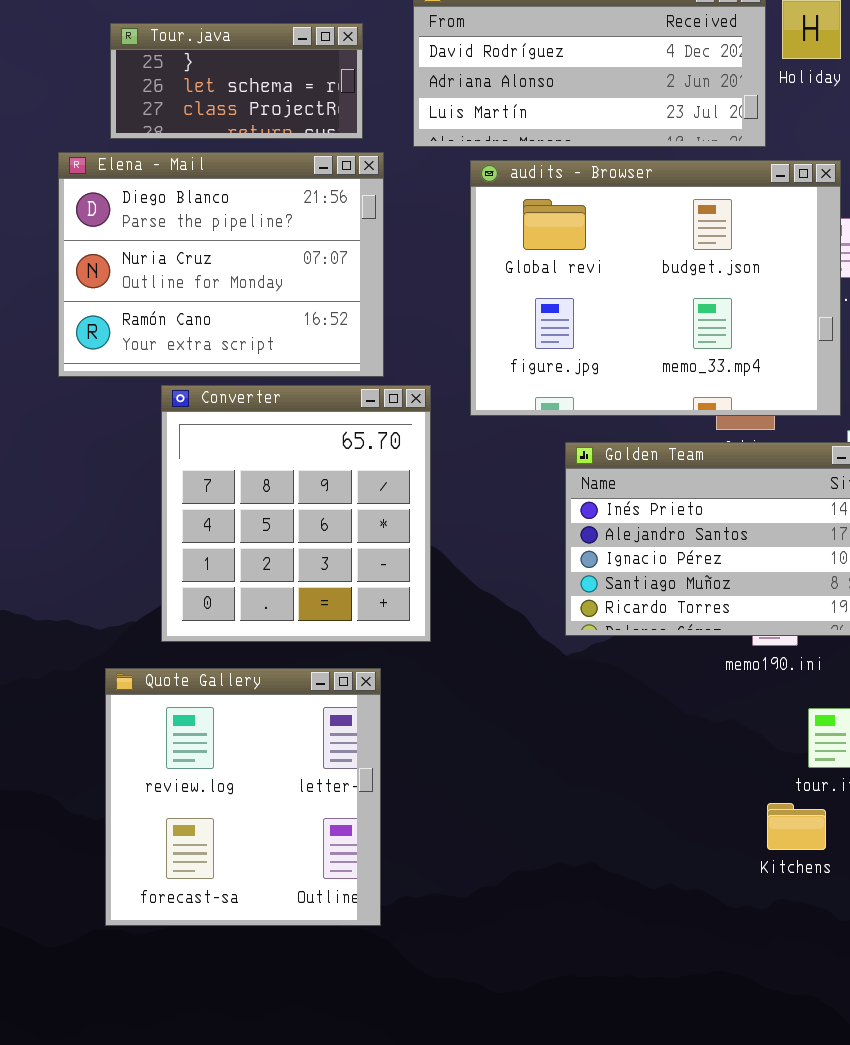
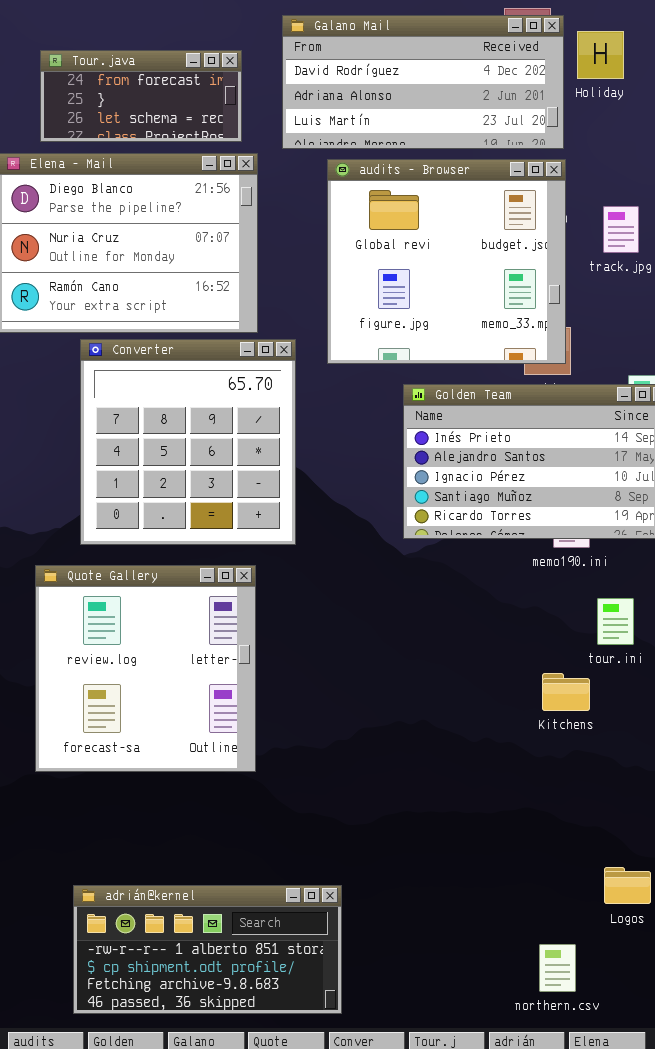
Tour.java: [110,23,363,139] -> [40,50,242,142], scrolled up 1 row
audits - Browser: [470,160,841,416] -> [327,159,566,364], resized
Kitchens: [767,803,826,850] -> [542,673,590,711], moved

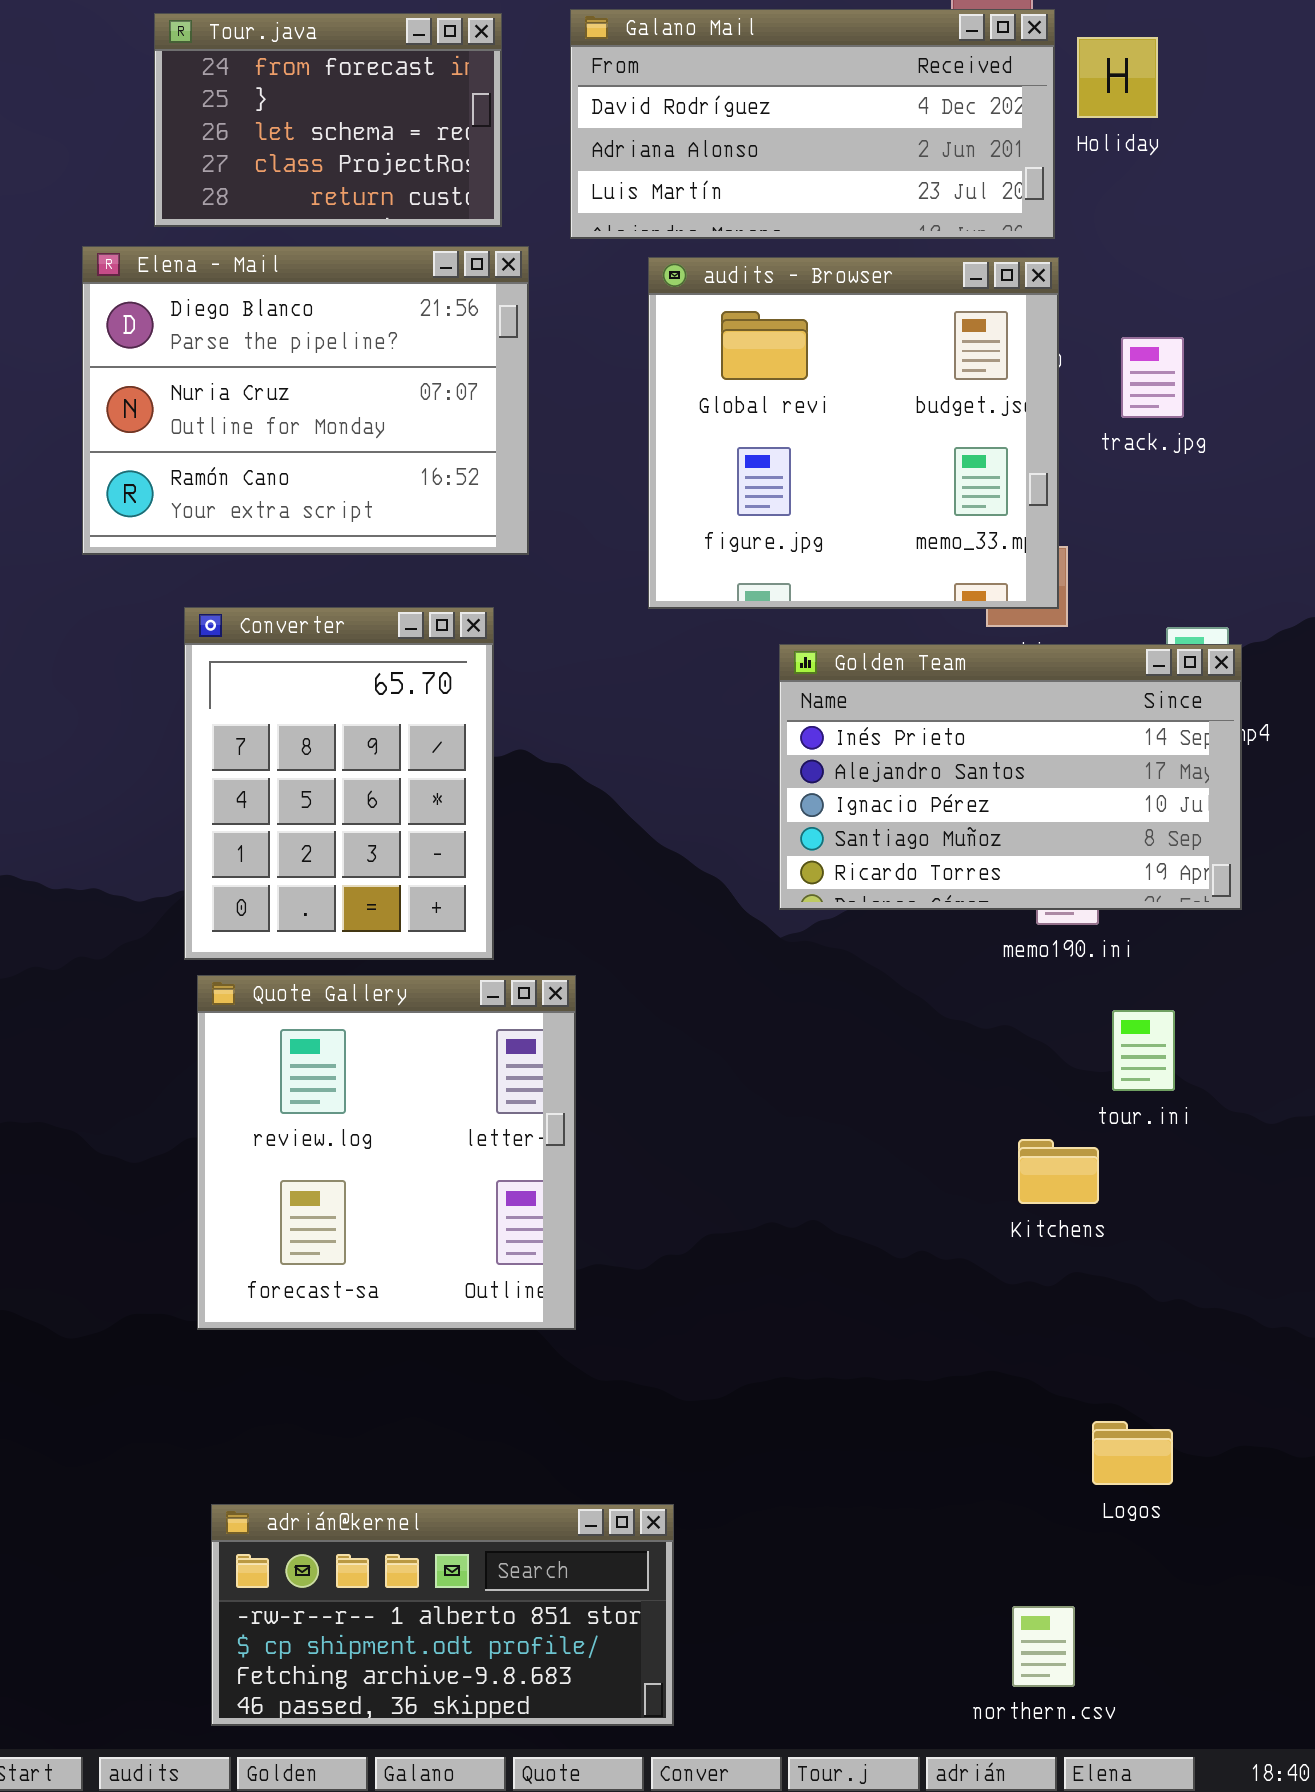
Tour.java: [40,50,242,142] -> [154,13,502,227], resized
Converter: [80,339,296,545] -> [184,607,494,960], moved, resized
Quote Gallery: [35,565,256,772] -> [197,975,576,1330], moved
Logos: [604,867,651,904] -> [1092,1421,1173,1485], moved

